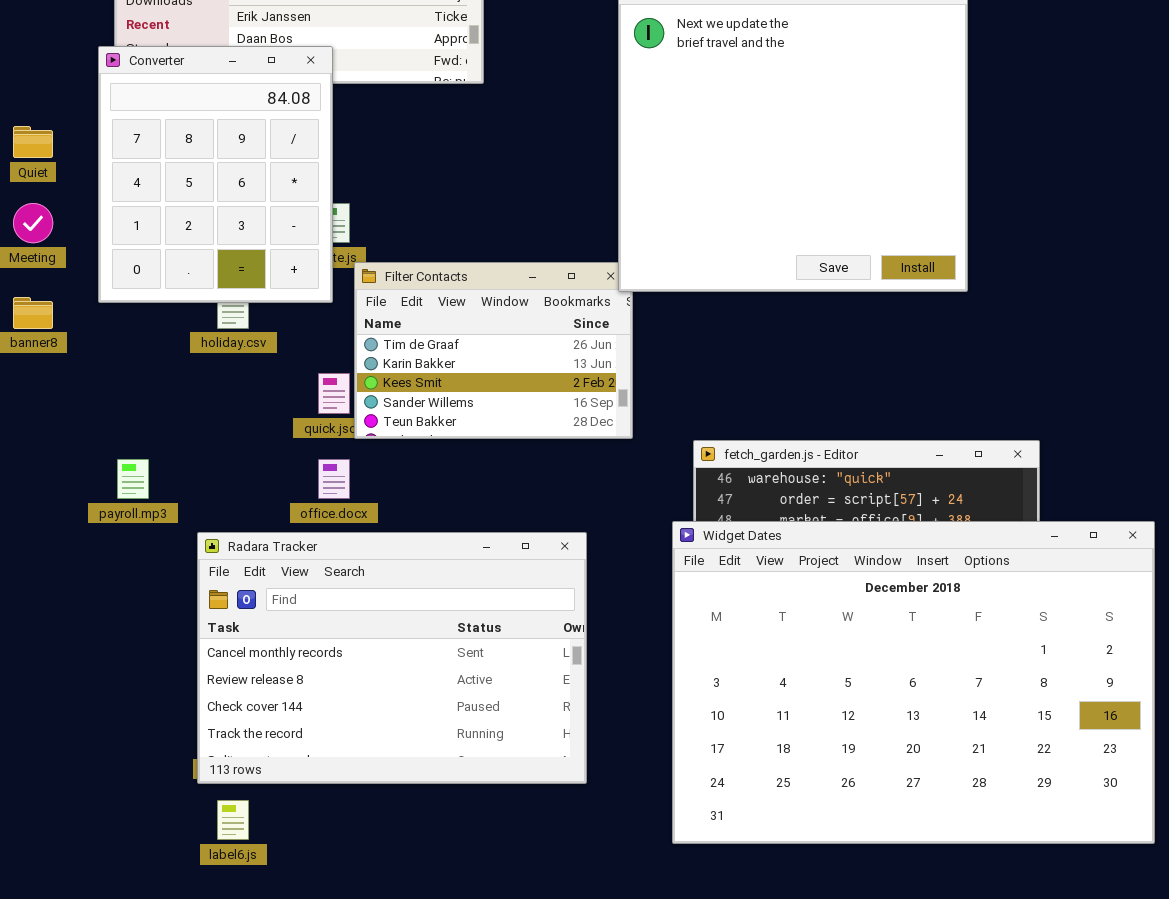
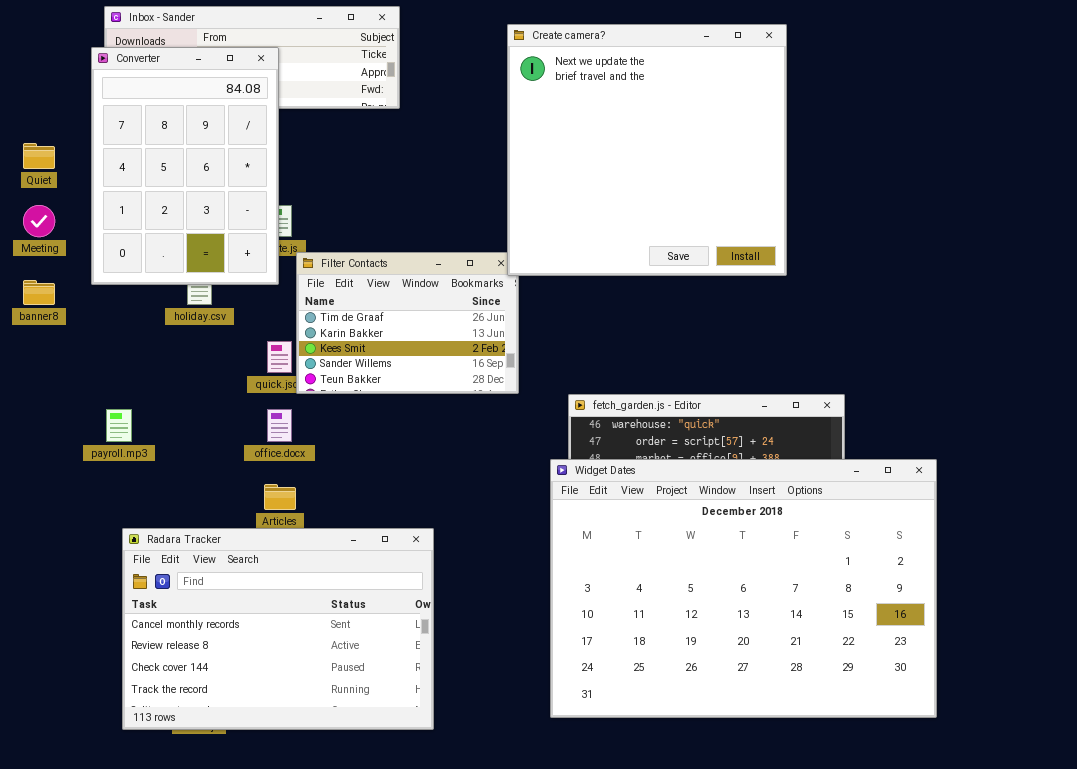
Converter: [98,46,333,303] -> [91,47,279,285], resized
Radara Tracker: [197,532,587,784] -> [122,528,434,730], moved

